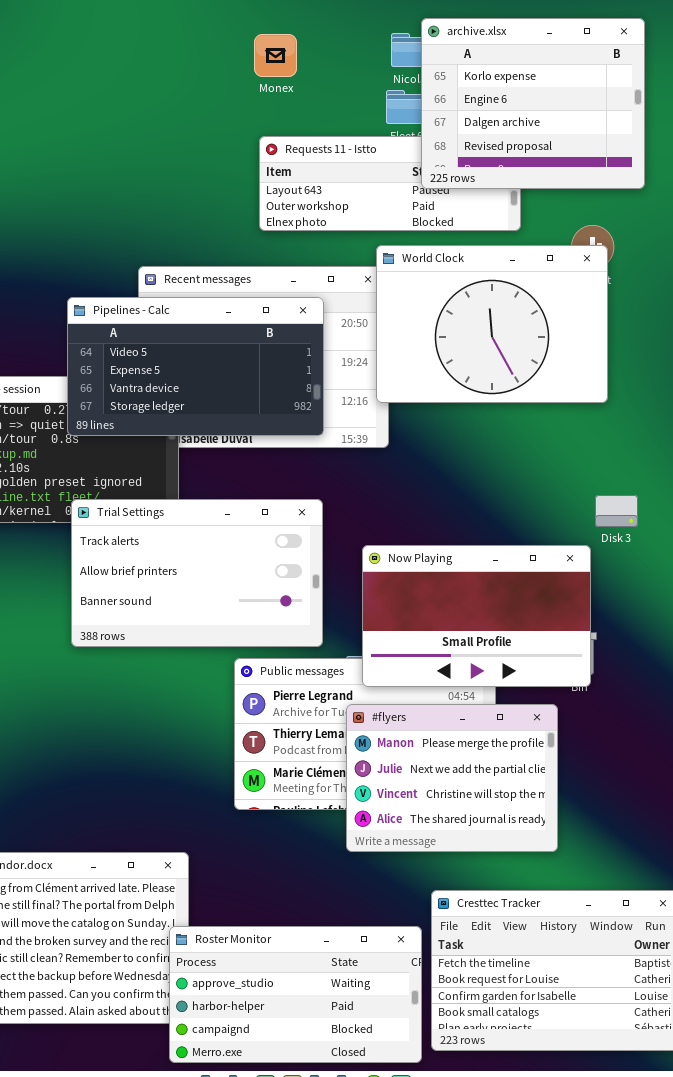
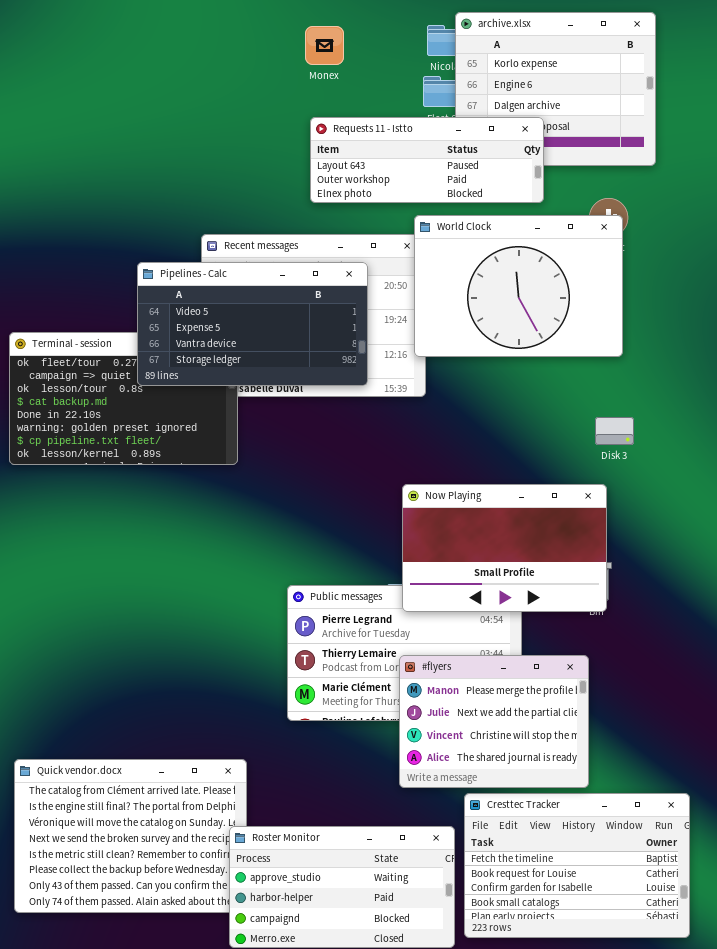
Requests 11 - Istto: [259,136,521,231] -> [310,117,544,203], raised
Disk 3: [595,495,638,527] -> [595,417,634,445], moved
Trial Settings: [71,499,323,647] -> none, closed
#flyers: [346,704,558,852] -> [399,655,589,788], moved

